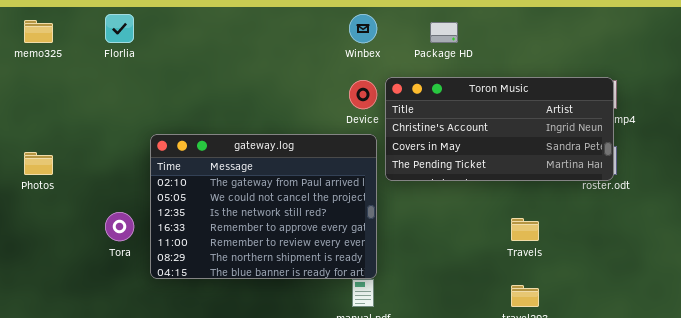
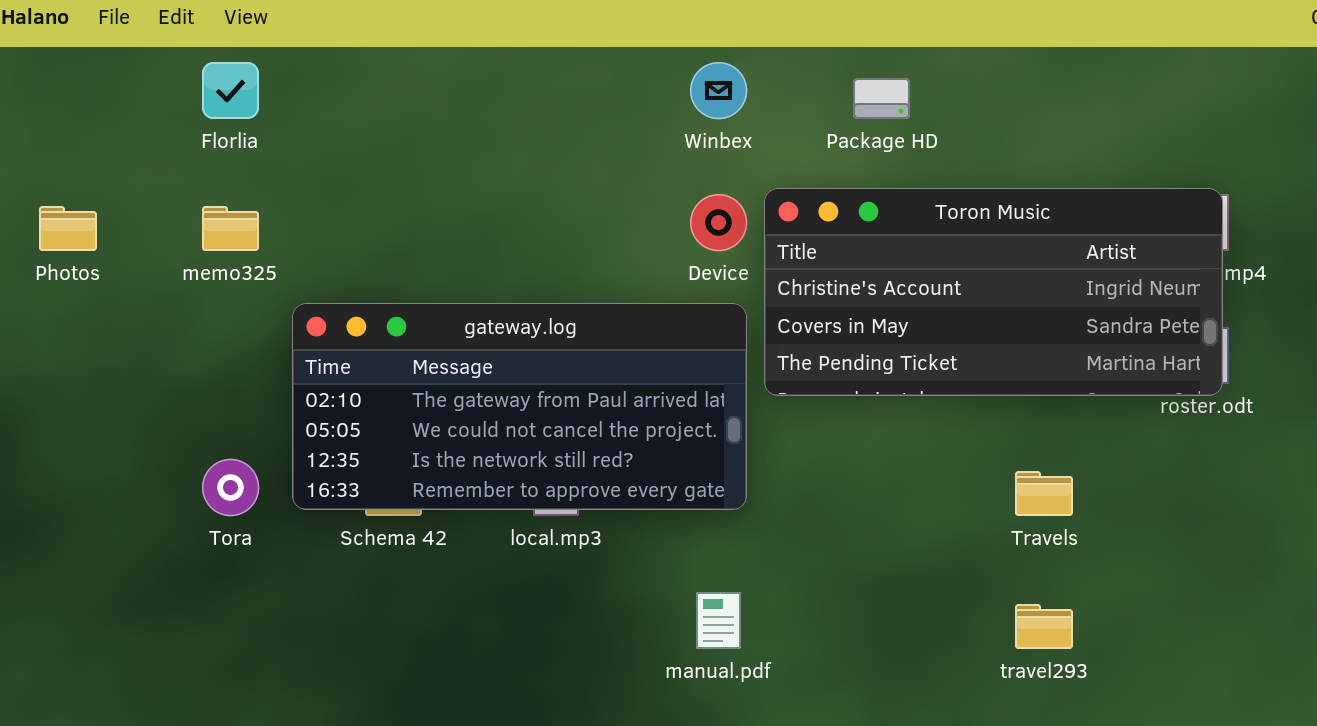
memo325: [24,20,53,43] -> [202,206,259,251], moved
gateway.log: [150,134,377,279] -> [292,303,747,510], resized
Photos: [24,152,53,175] -> [39,206,97,251], moved

